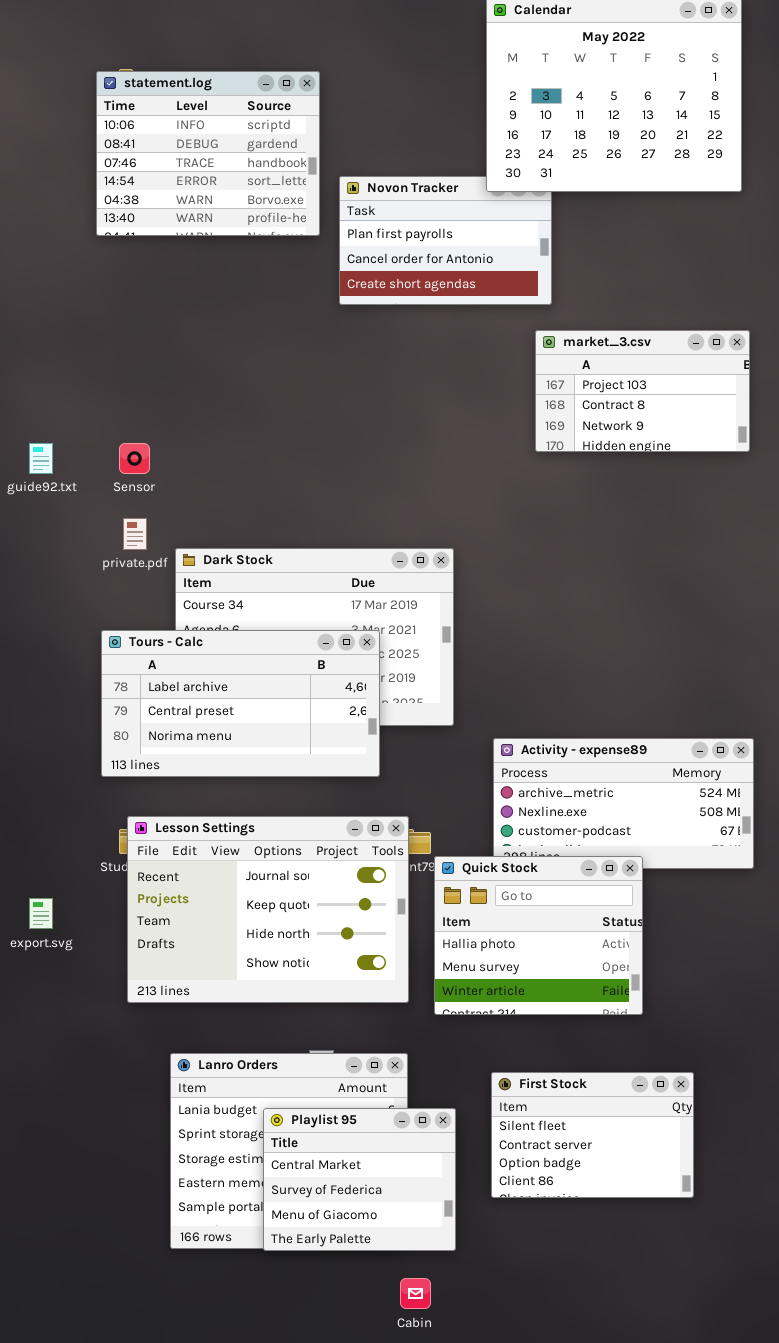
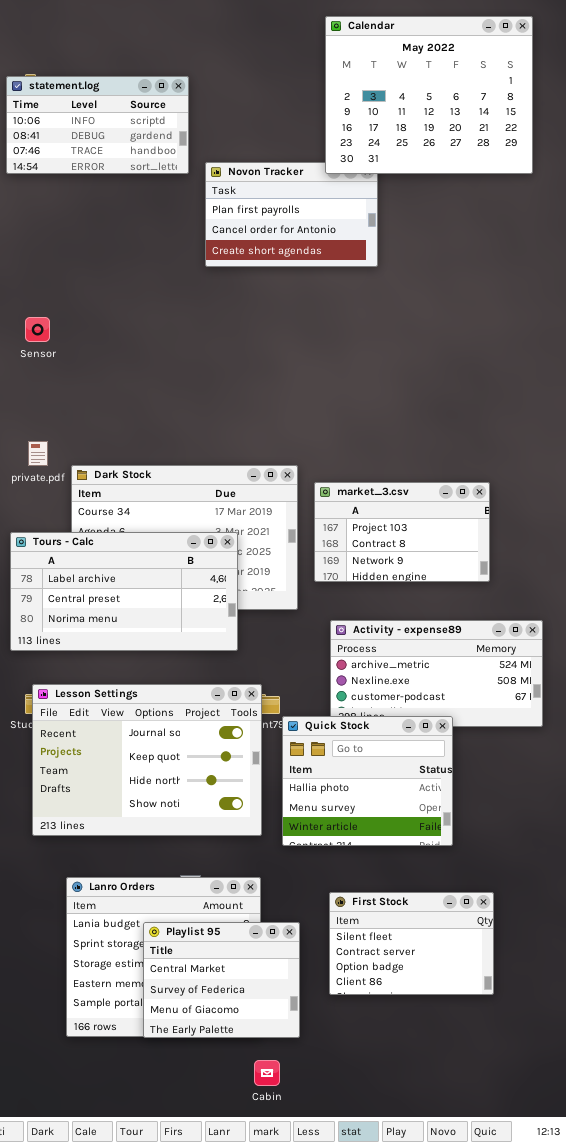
statement.log: [96,71,320,236] -> [6,76,189,174], resized
market_3.csv: [535,330,750,452] -> [314,482,490,582], moved
Sensor: [119,443,150,474] -> [25,317,50,342], moved

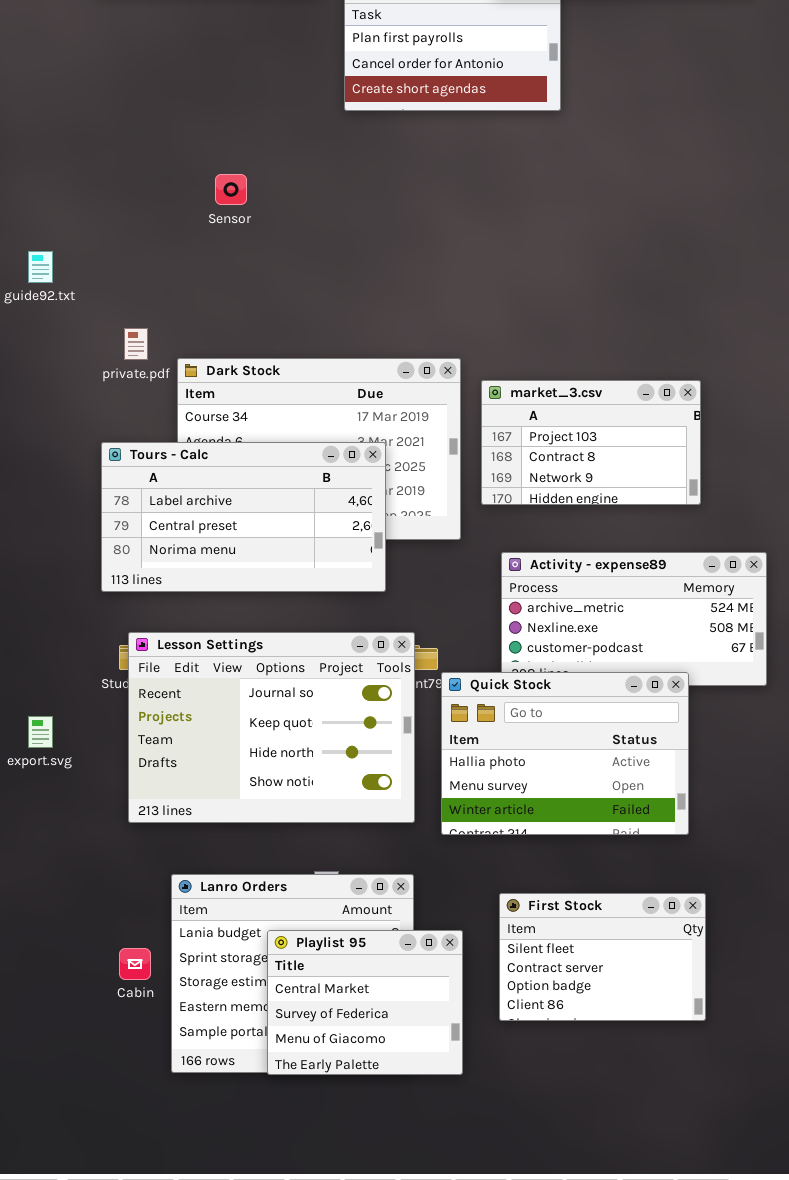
Sensor: [25,317,50,342] -> [215,174,247,205], moved
Quick Stock: [282,716,453,846] -> [441,672,689,835], resized
Cabin: [254,1060,280,1086] -> [119,948,151,980], moved

